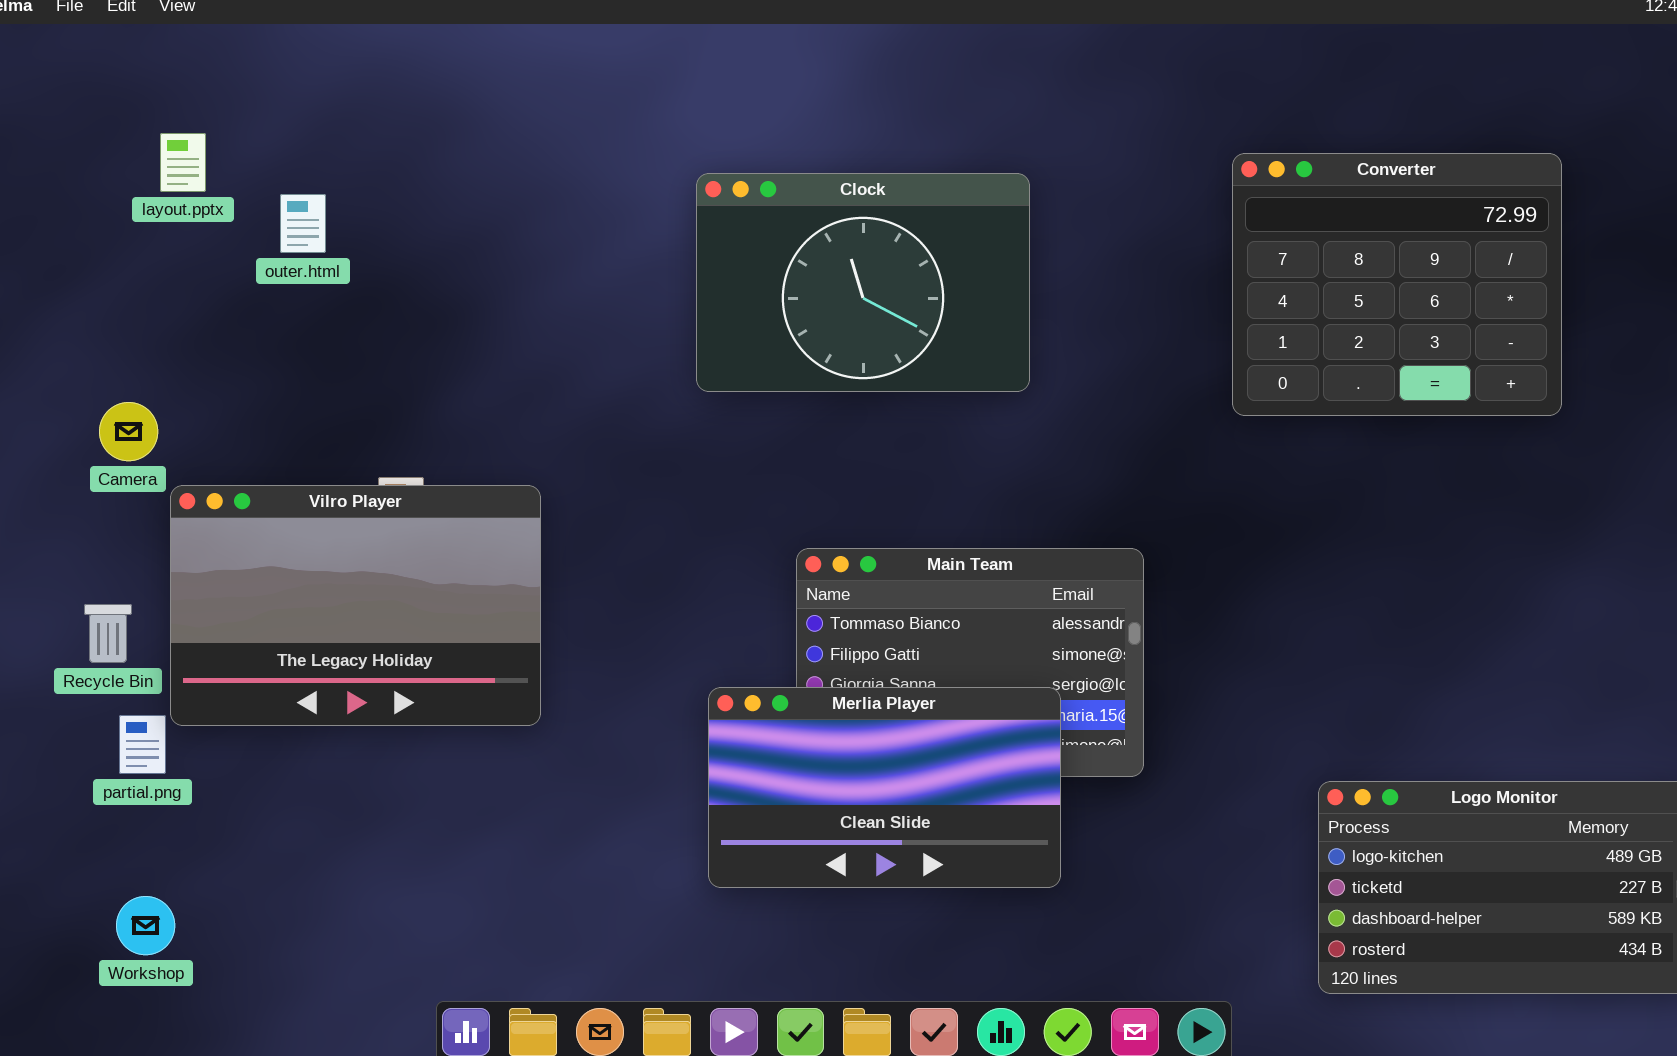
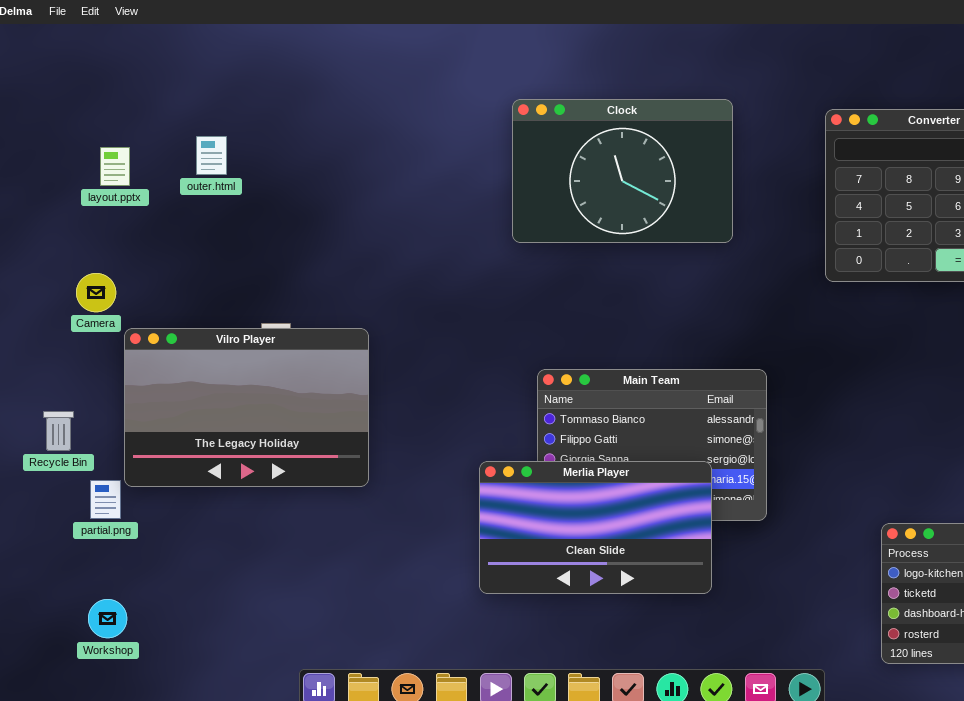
layout.pptx: [160,133,206,192] -> [100,147,130,186], moved
Clock: [696,173,1030,392] -> [512,99,733,243], moved
Recycle Bin: [84,604,132,663] -> [43,411,74,451], moved

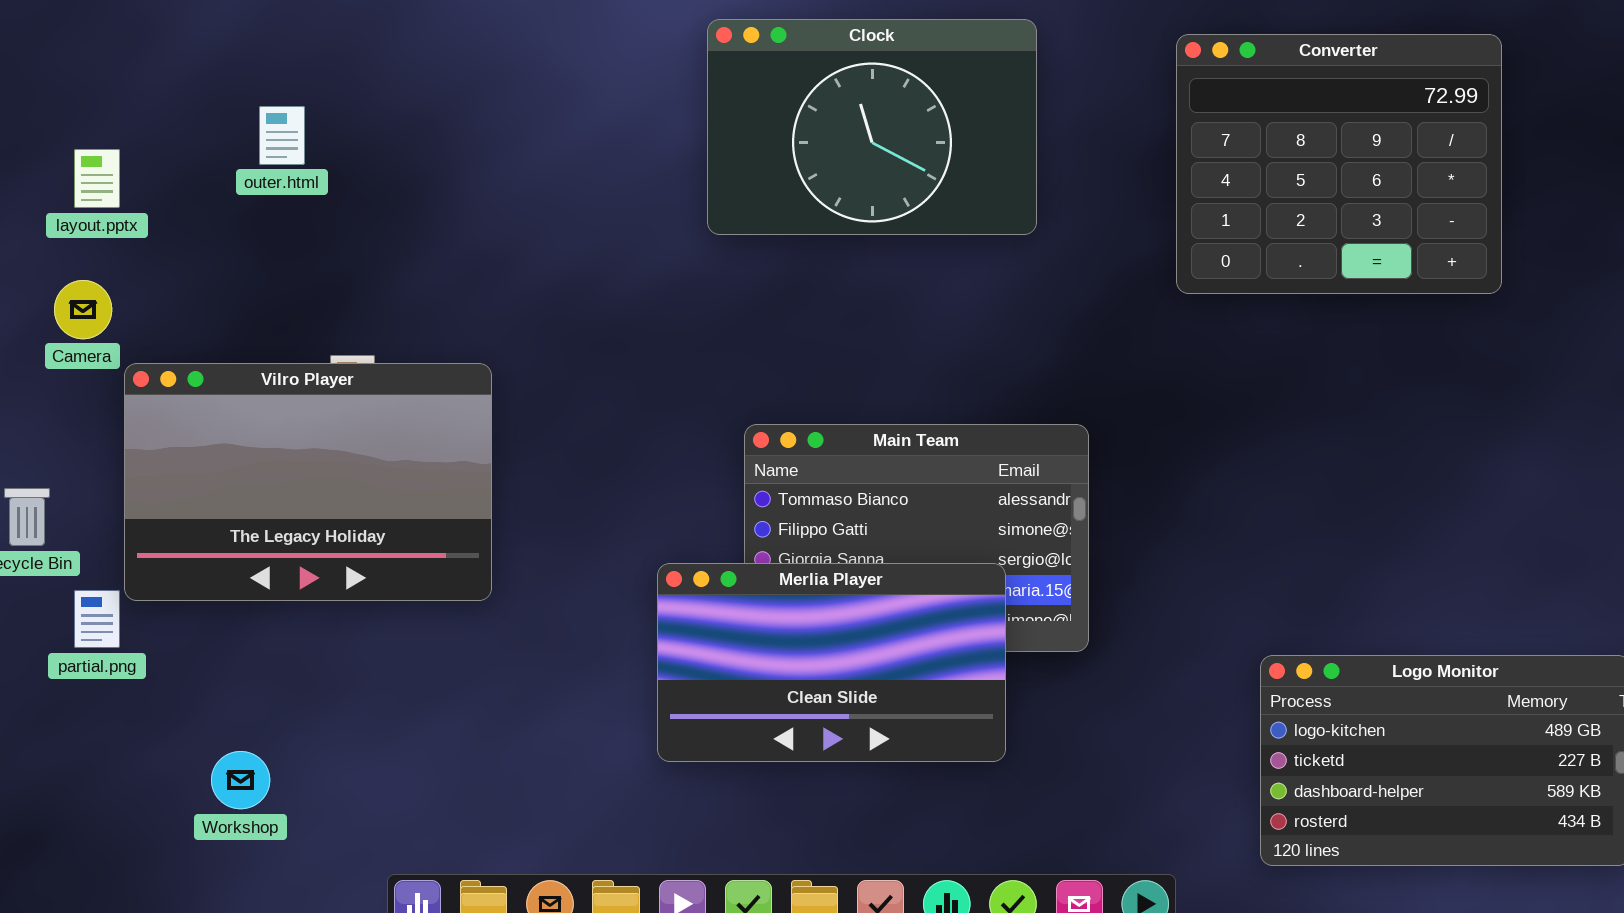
outer.html: [196,136,227,175] -> [259,106,305,165], moved
layout.pptx: [100,147,130,186] -> [74,149,120,208], moved
Workshop: [88,599,127,638] -> [211,751,270,809], moved

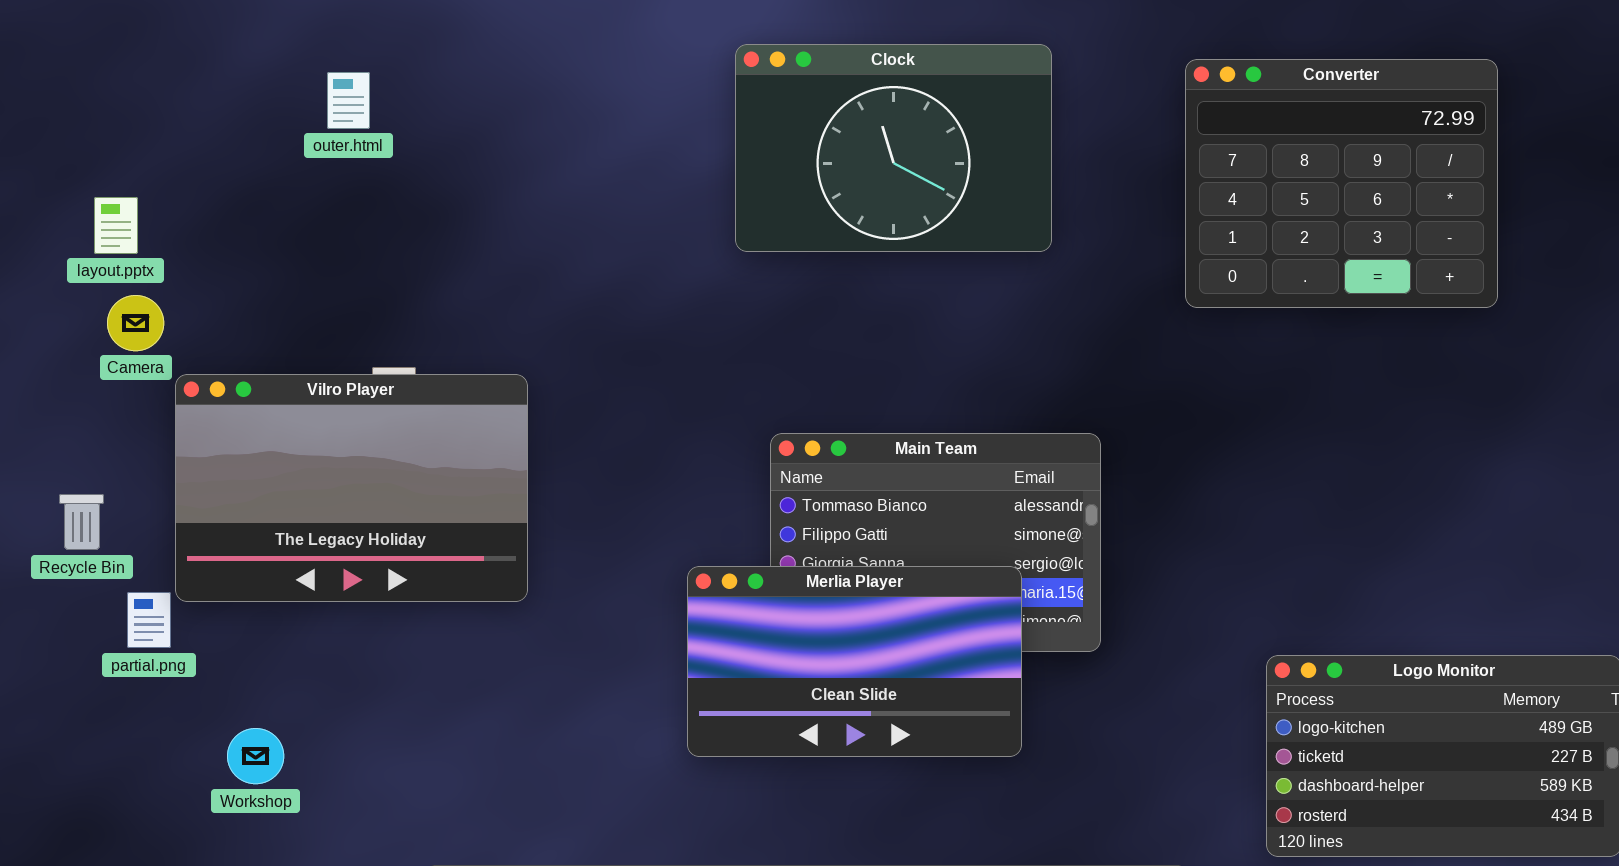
outer.html: [259,106,305,165] -> [327,72,370,129], moved
layout.pptx: [74,149,120,208] -> [94,197,138,254], moved
Workshop: [211,751,270,809] -> [227,728,284,784], moved

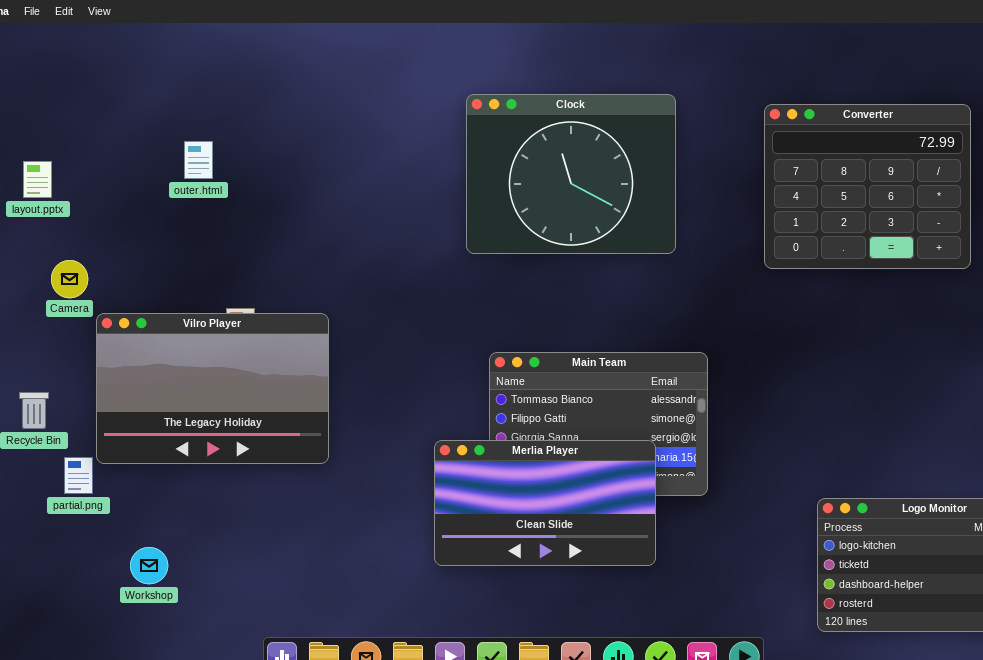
Clock: [735,44,1052,252] -> [466,94,676,254], resized
outer.html: [327,72,370,129] -> [184,141,213,179], moved
layout.pptx: [94,197,138,254] -> [23,161,52,198], moved

